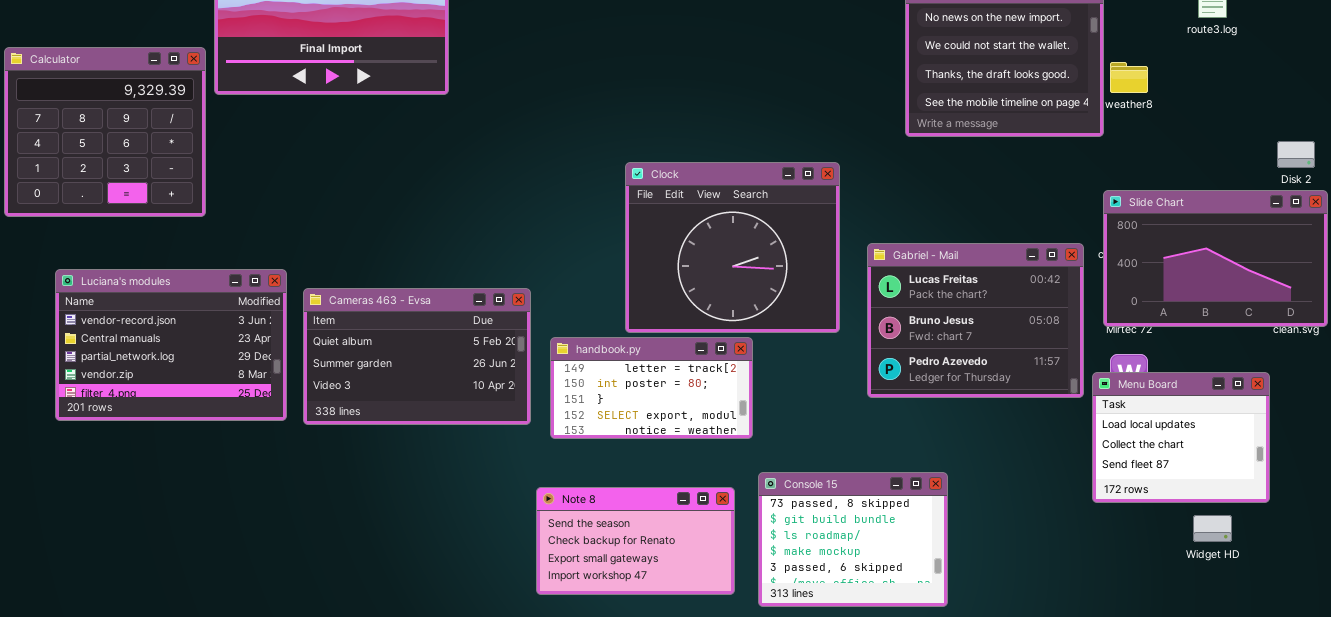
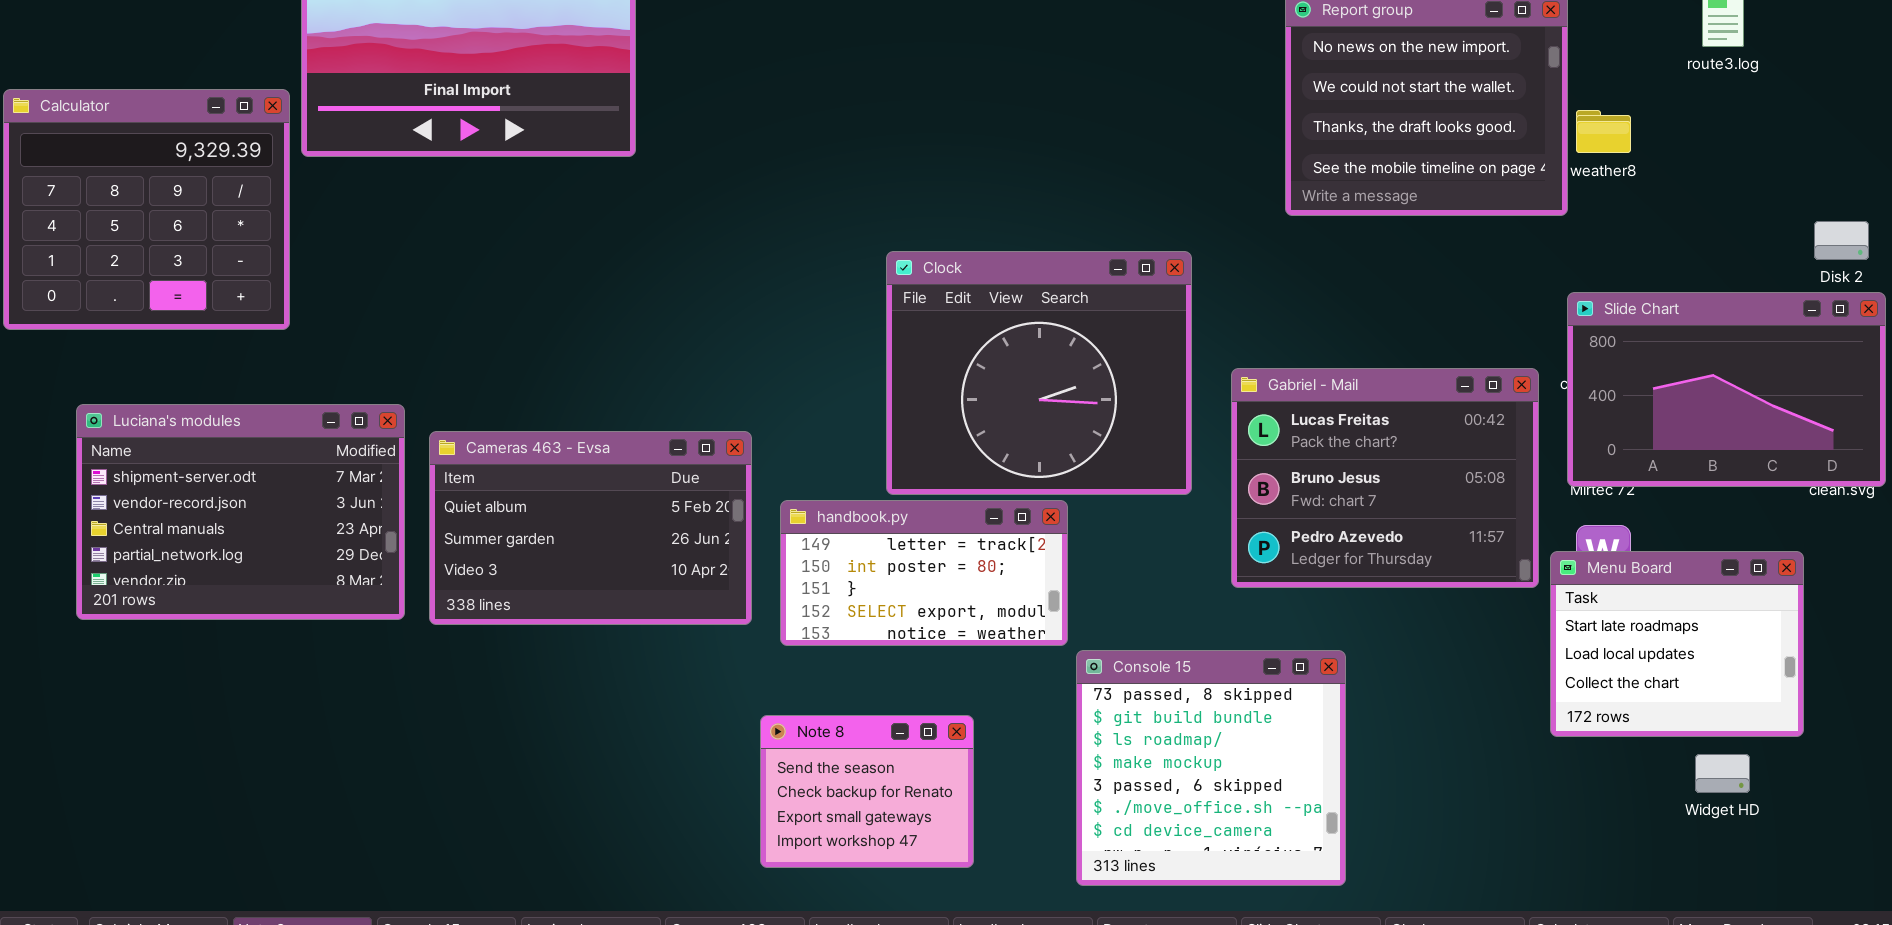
Luciana's modules: [55,269,287,421] -> [76,404,405,620], scrolled up 1 row
Menu Board: [1092,372,1270,503] -> [1550,551,1804,737], scrolled up 1 row
Console 15: [758,472,948,607] -> [1076,650,1346,886], resized
Note 8: [536,487,735,595] -> [760,715,974,868], resized

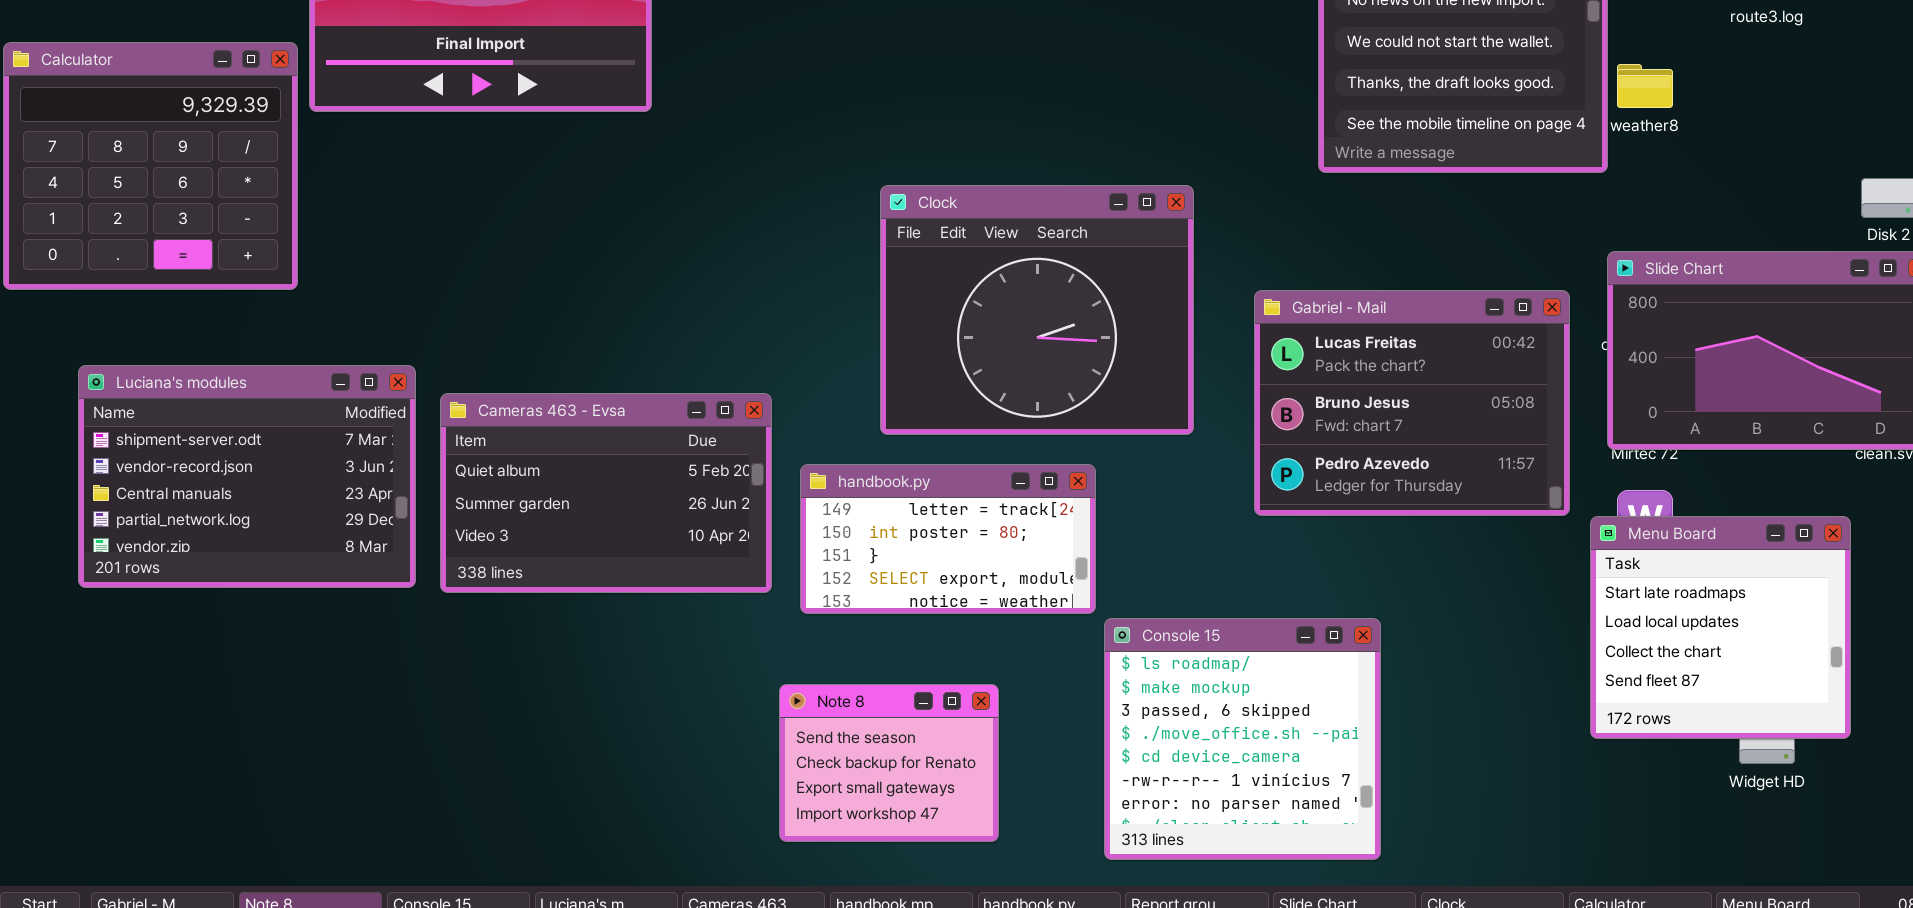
Clock: [886,251,1192,495] -> [880,185,1194,435], moved
Gabriel - Mail: [1231,368,1539,588] -> [1254,290,1570,516], moved
Menu Board: [1550,551,1804,737] -> [1590,516,1851,739], resized
Console 15: [1076,650,1346,886] -> [1104,618,1381,860], scrolled down 2 rows

